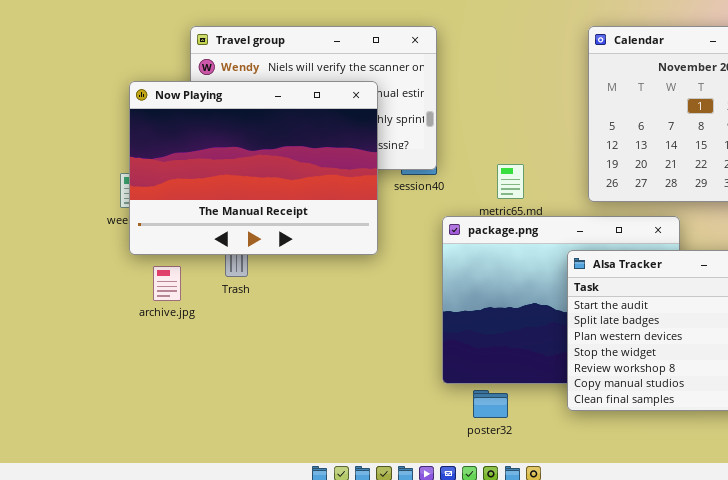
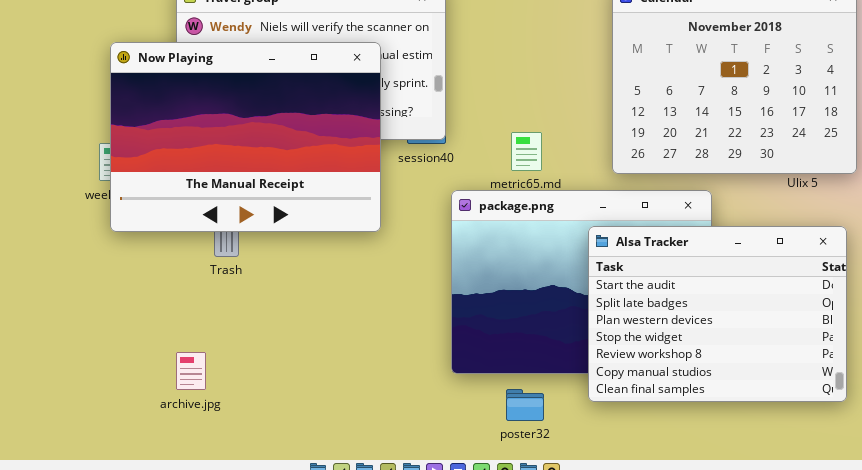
archive.jpg: [153,266,181,301] -> [176,352,206,390], moved
poster32: [473,390,508,418] -> [506,389,544,421], moved

